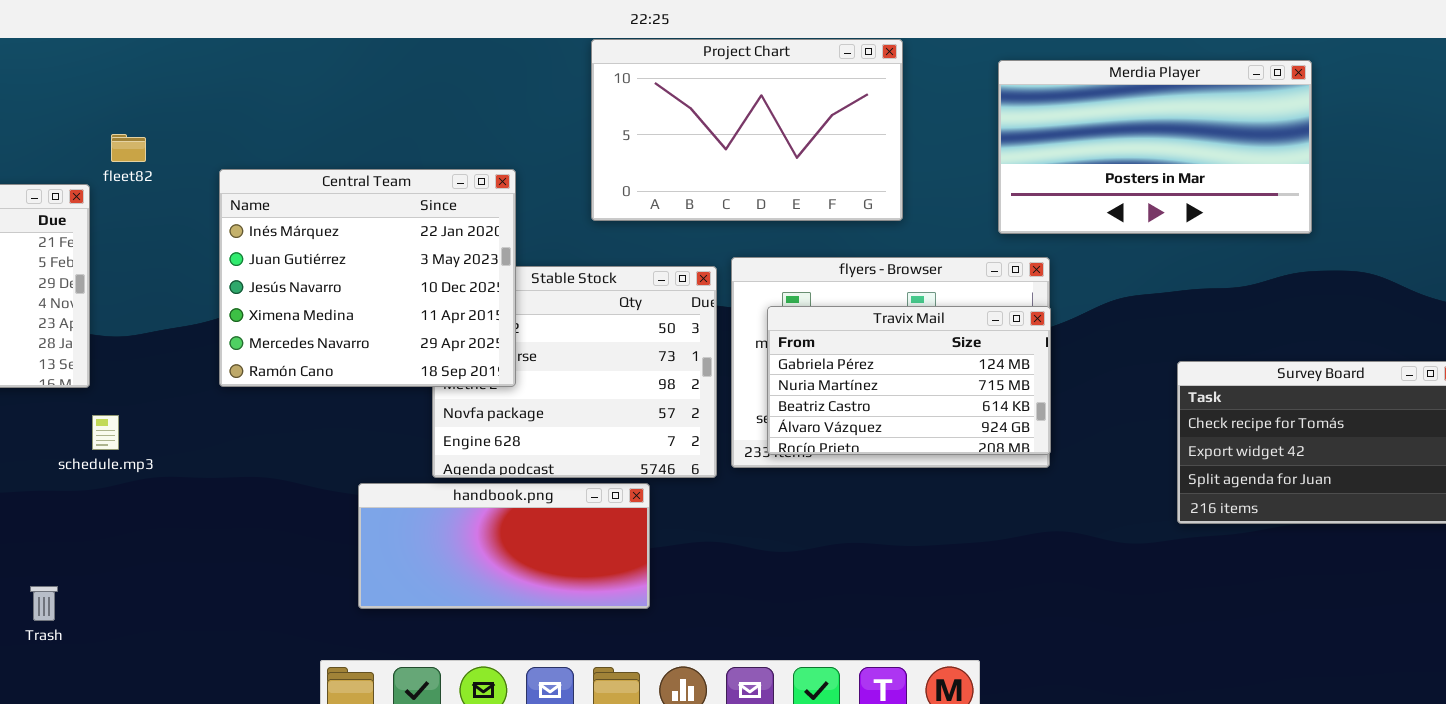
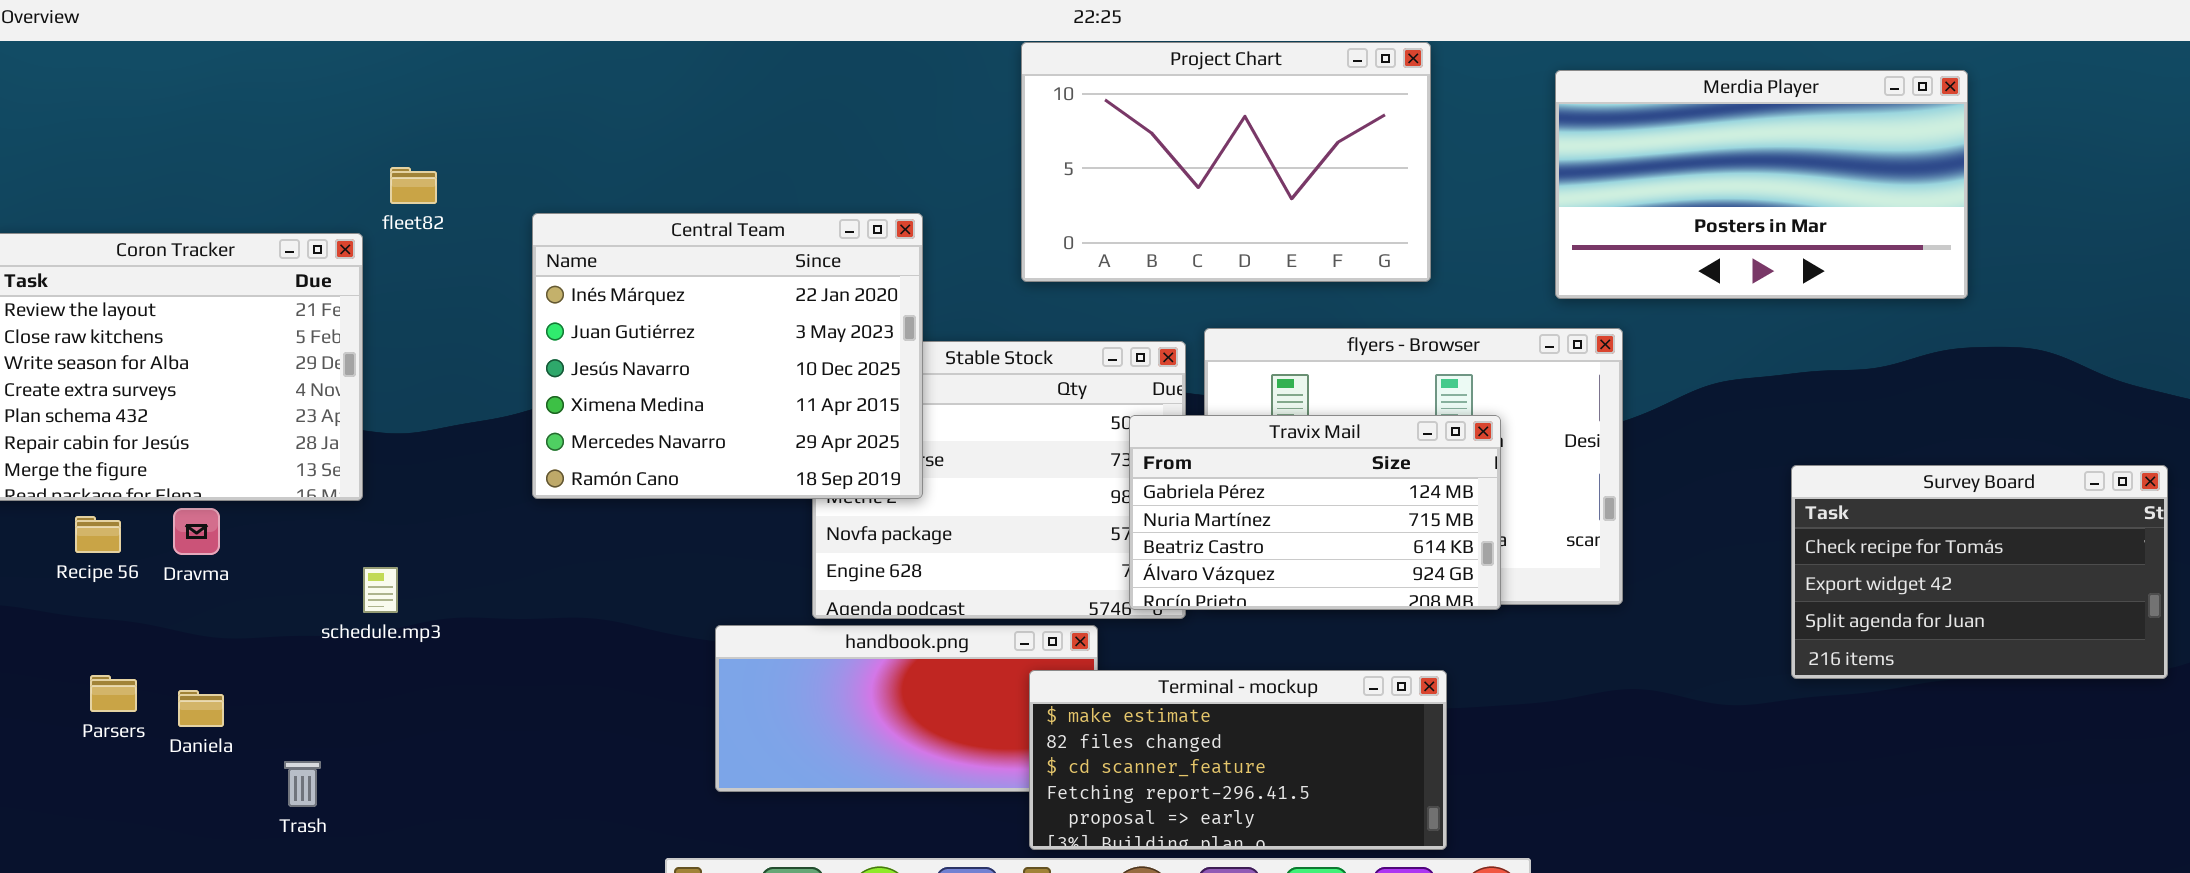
Travix Mail: [767,306,1051,455] -> [1129,415,1501,610], moved
schedule.mp3: [92,415,119,450] -> [363,567,398,613], moved
Terminal - mockup: none -> [1029,670,1447,850], opened

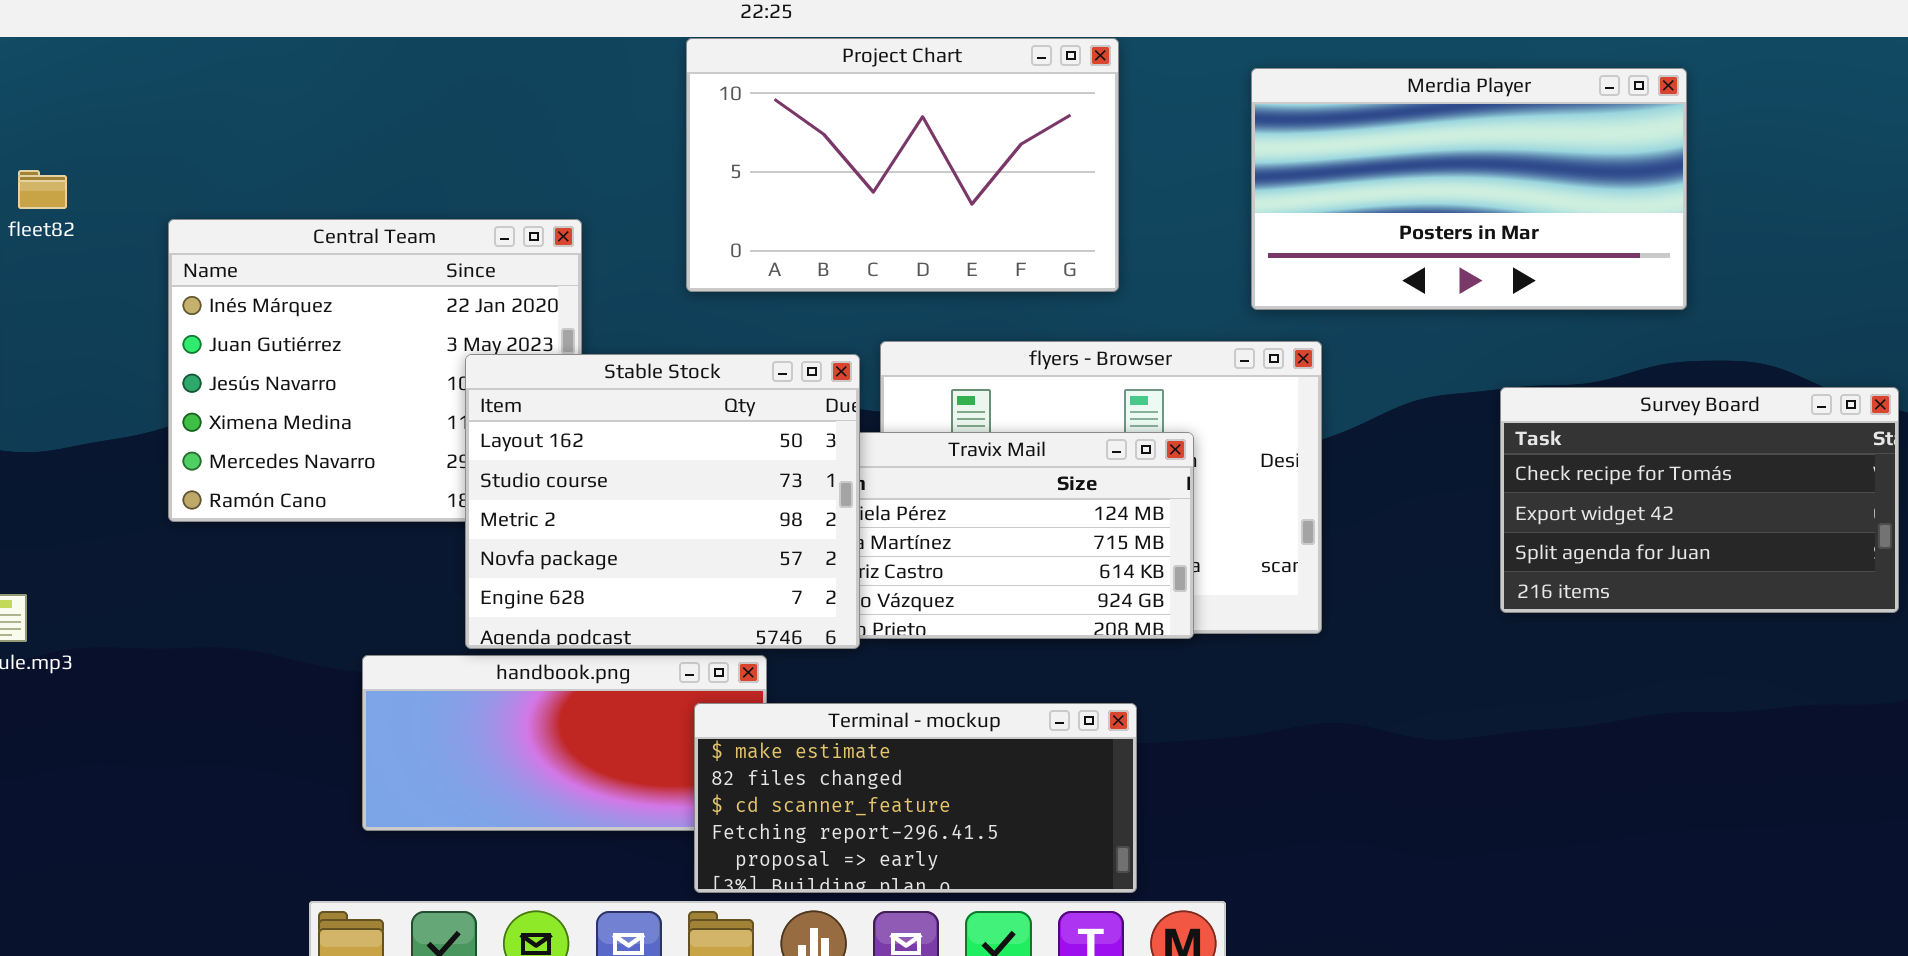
Stable Stock: [812,341,1186,619] -> [465,354,860,649], raised
Survey Board: [1791,465,2168,679] -> [1500,387,1899,613], moved

